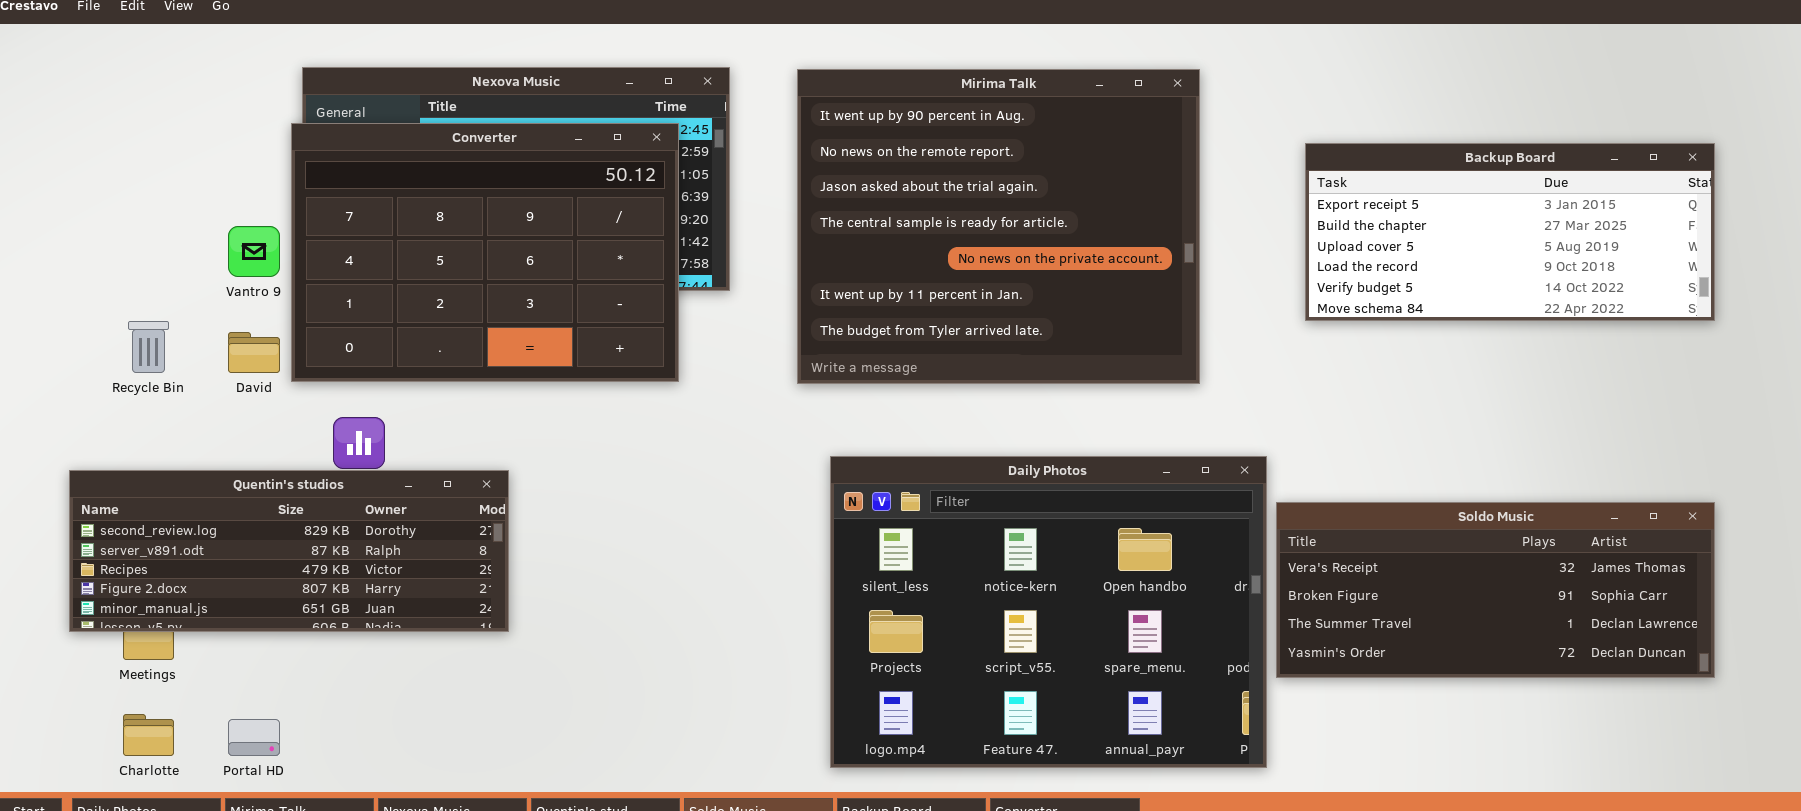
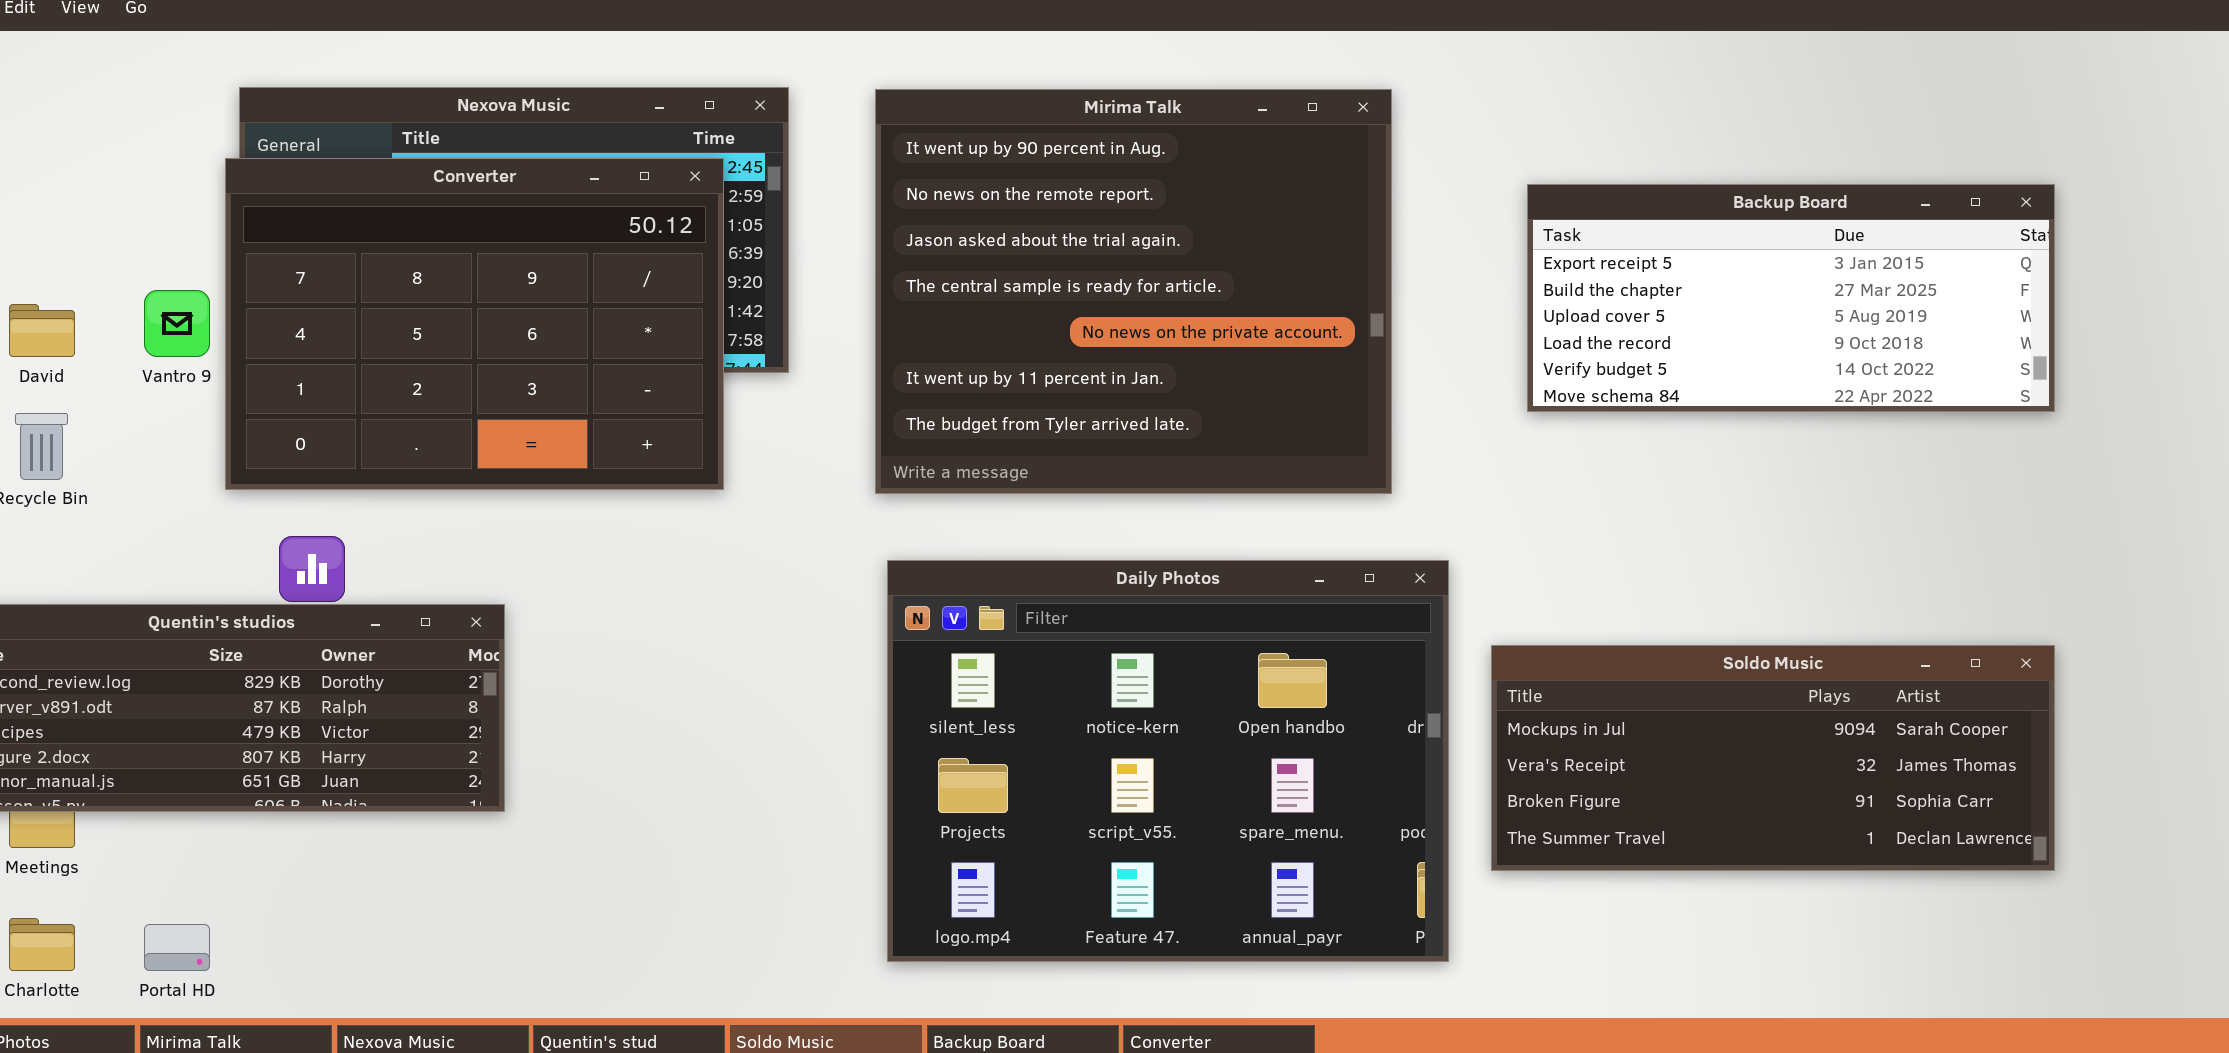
David: [228,332,280,373] -> [9,304,75,357], moved
Daily Photos: [830,456,1267,768] -> [887,560,1449,962], moved
Soldo Music: [1276,502,1715,678] -> [1491,645,2055,871], scrolled up 1 row

